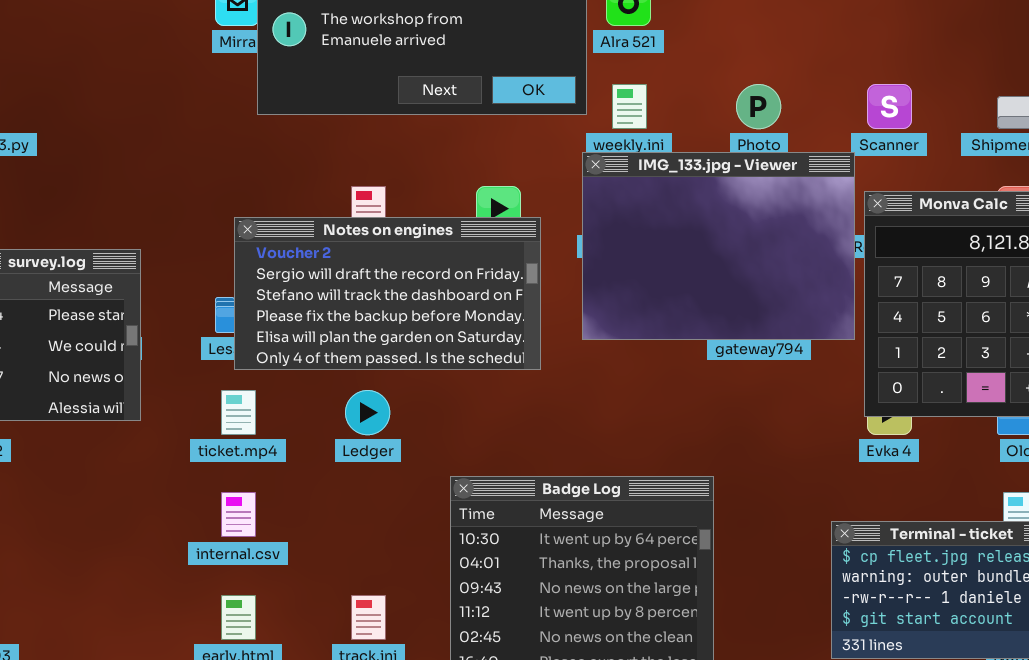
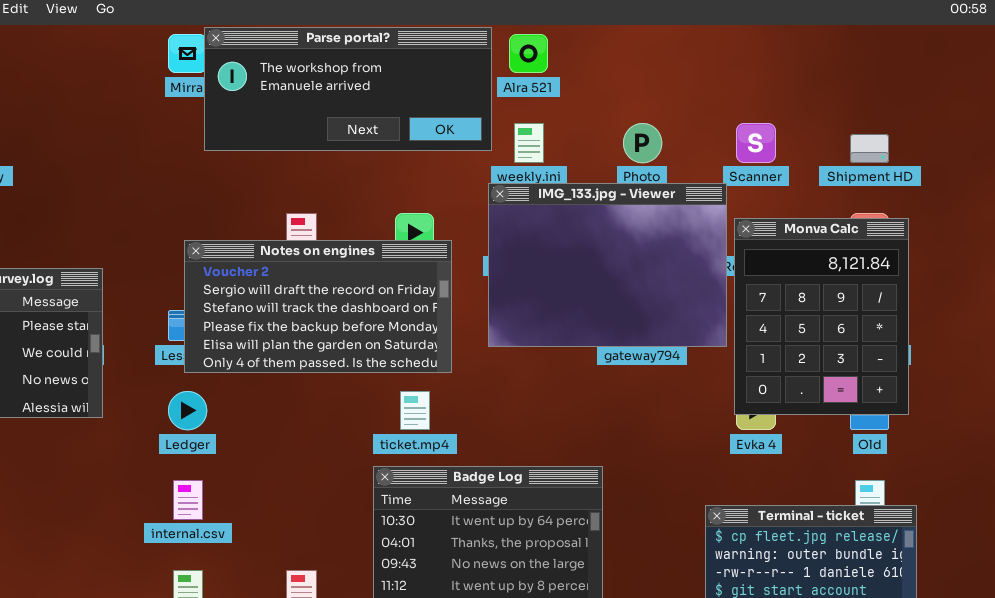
ticket.mp4: [221,390,256,435] -> [400,391,430,430], moved
Ledger: [345,390,390,435] -> [168,391,207,430], moved

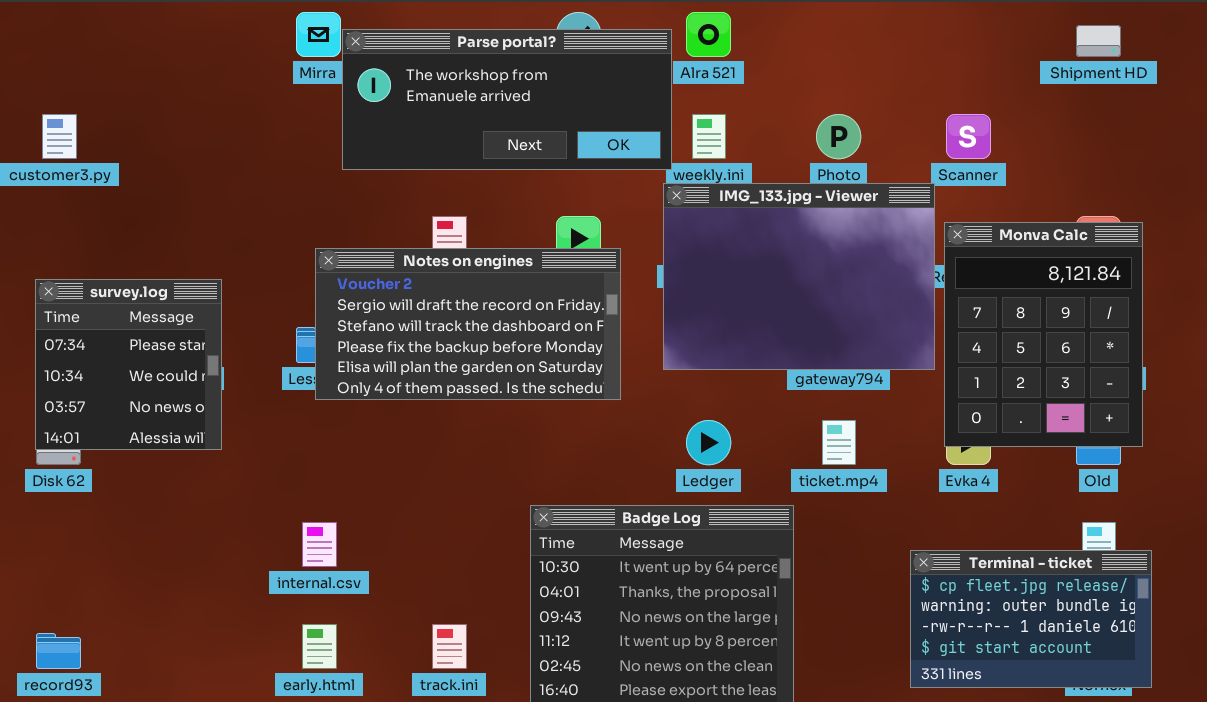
Parse portal?: [204,27,492,151] -> [342,29,672,170], moved
Shipment HD: [850,134,889,163] -> [1076,25,1121,57], moved
Ledger: [168,391,207,430] -> [686,420,731,465], moved
ticket.mp4: [400,391,430,430] -> [822,420,856,465], moved

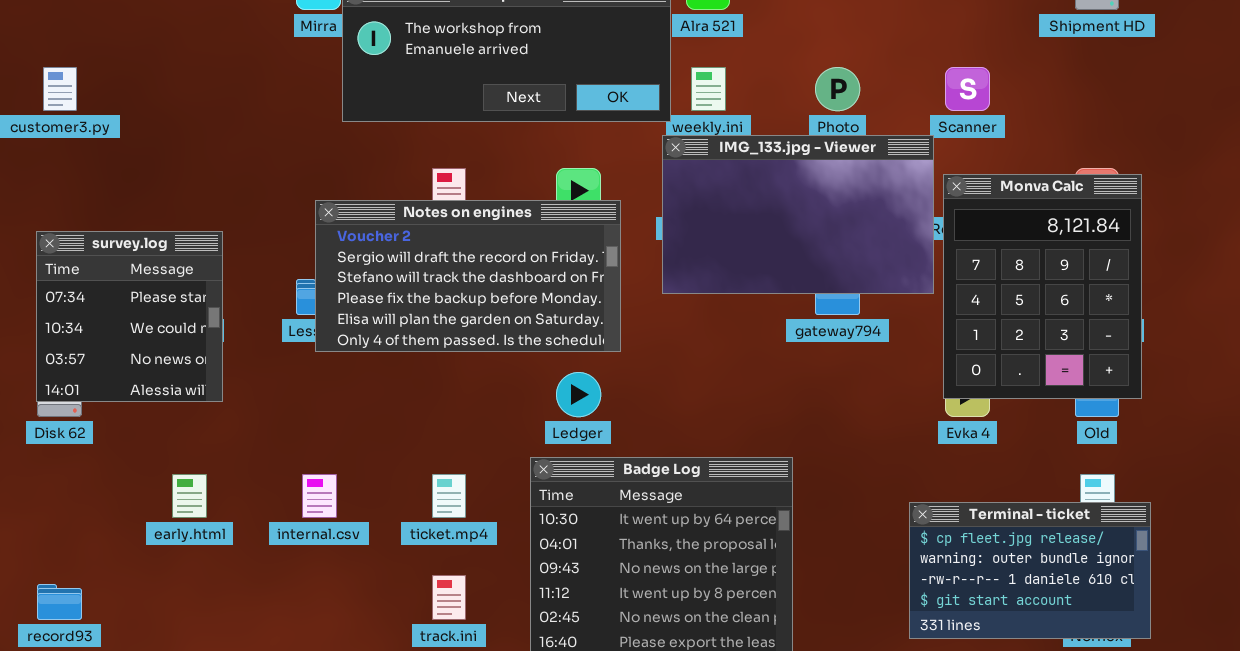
IMG_133.jpg - Viewer: [663,183,935,370] -> [662,135,934,294], resized
Ledger: [686,420,731,465] -> [556,372,601,417], moved
ticket.mp4: [822,420,856,465] -> [432,474,466,518], moved
early.html: [302,624,337,669] -> [172,474,207,518], moved

